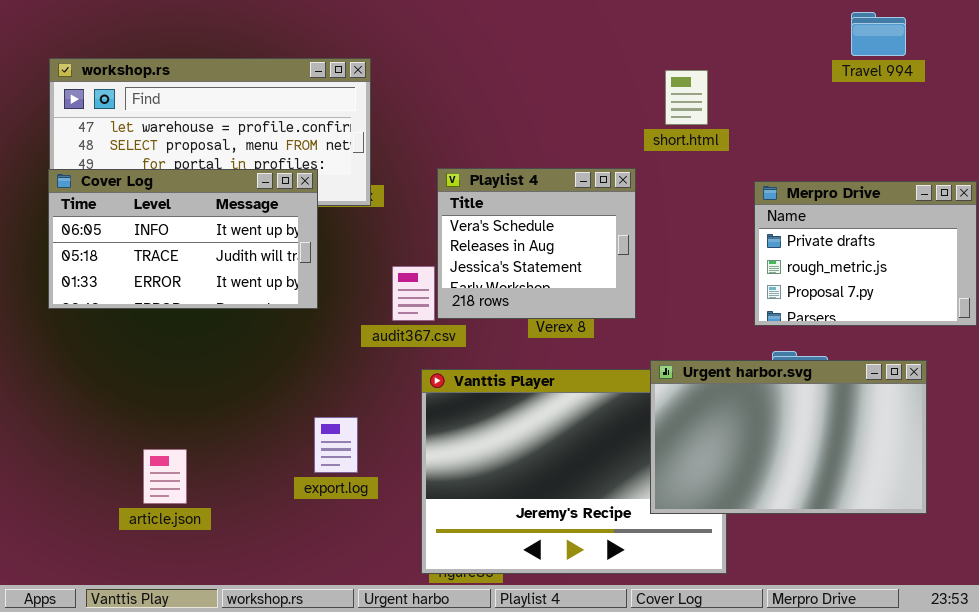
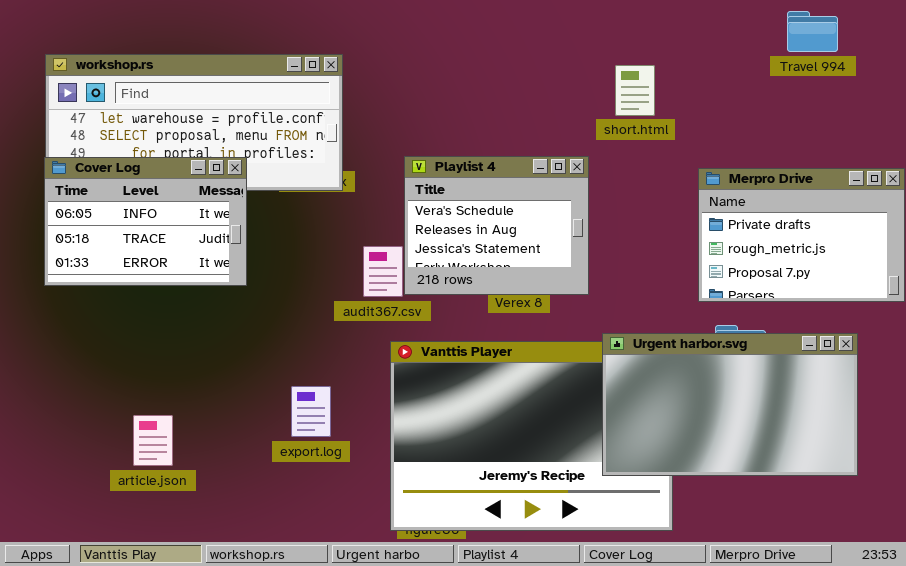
Cover Log: [48,169,318,309] -> [44,157,247,286], resized

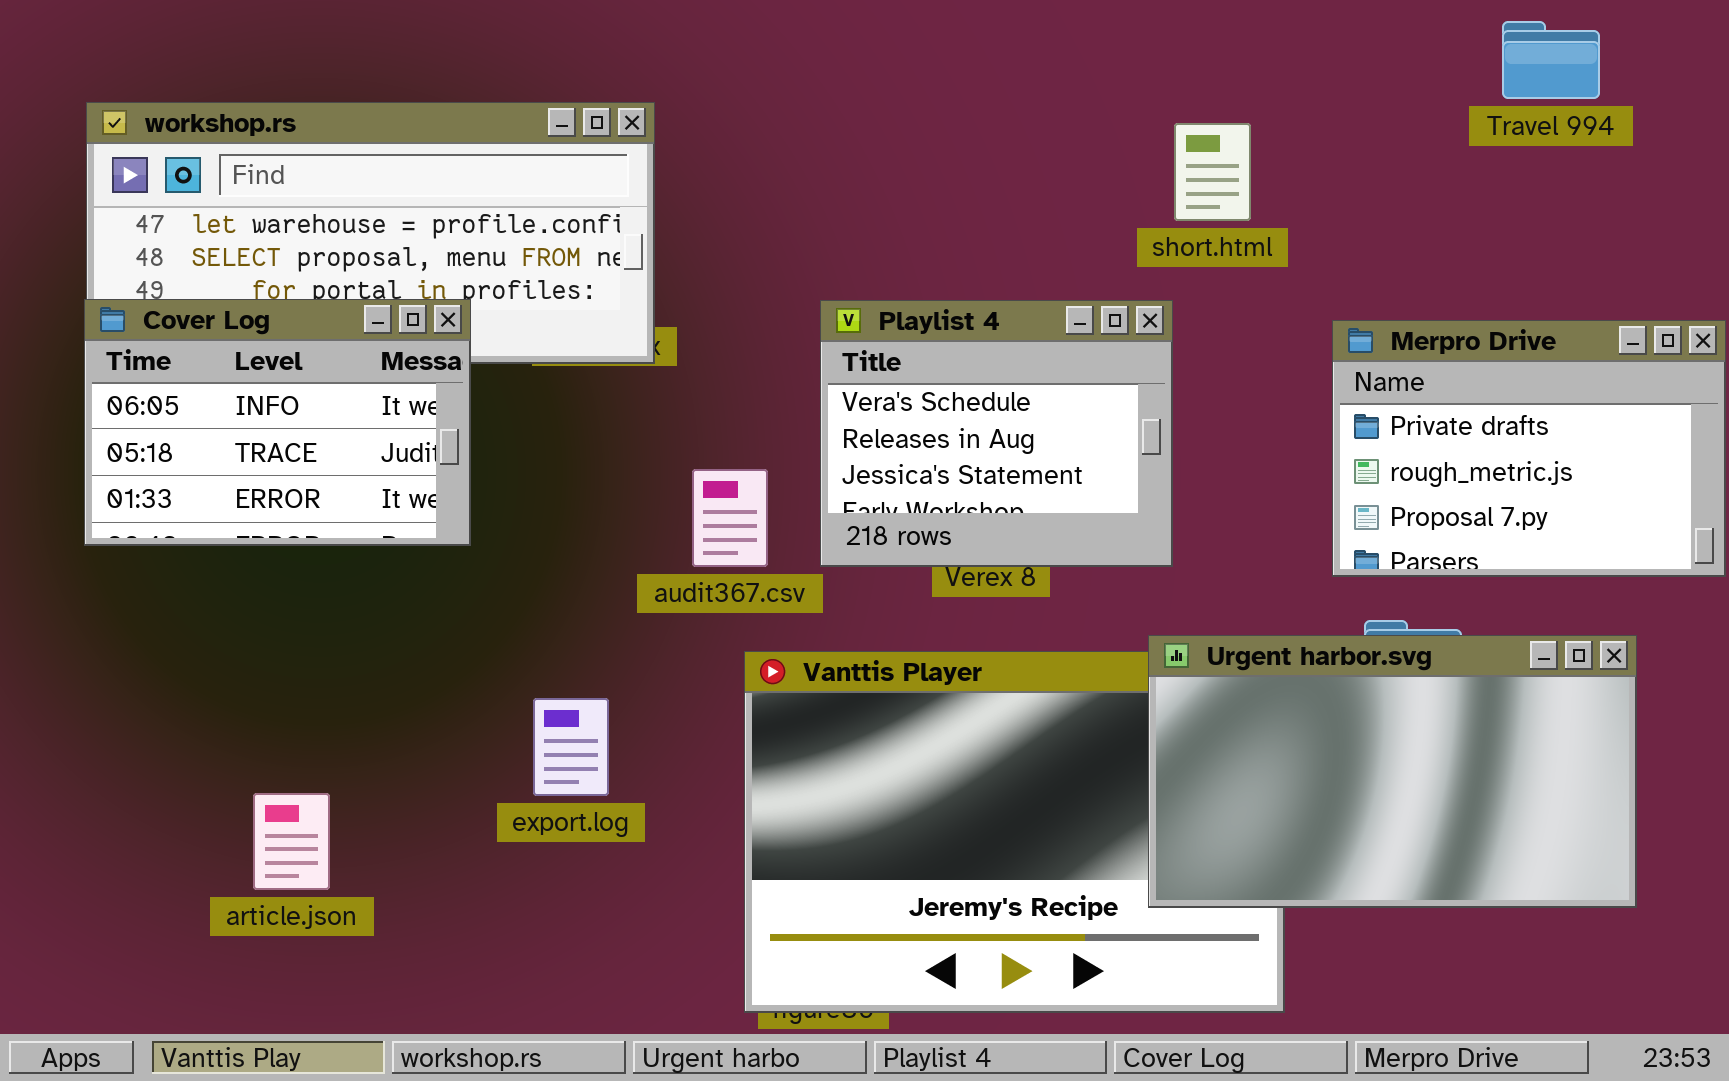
Playlist 4: [404,156,589,295] -> [820,300,1173,567], moved
export.log: [291,386,331,437] -> [533,698,609,796], moved

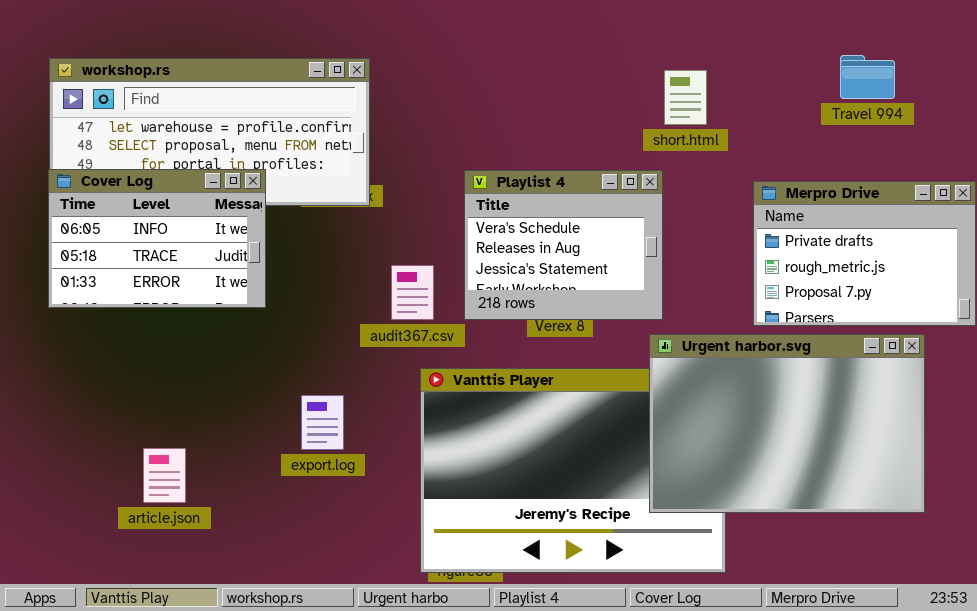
Travel 994: [1502,21,1600,99] -> [840,55,895,99], moved
Urgent harbor.svg: [1148,635,1637,908] -> [649,334,925,513], resized

